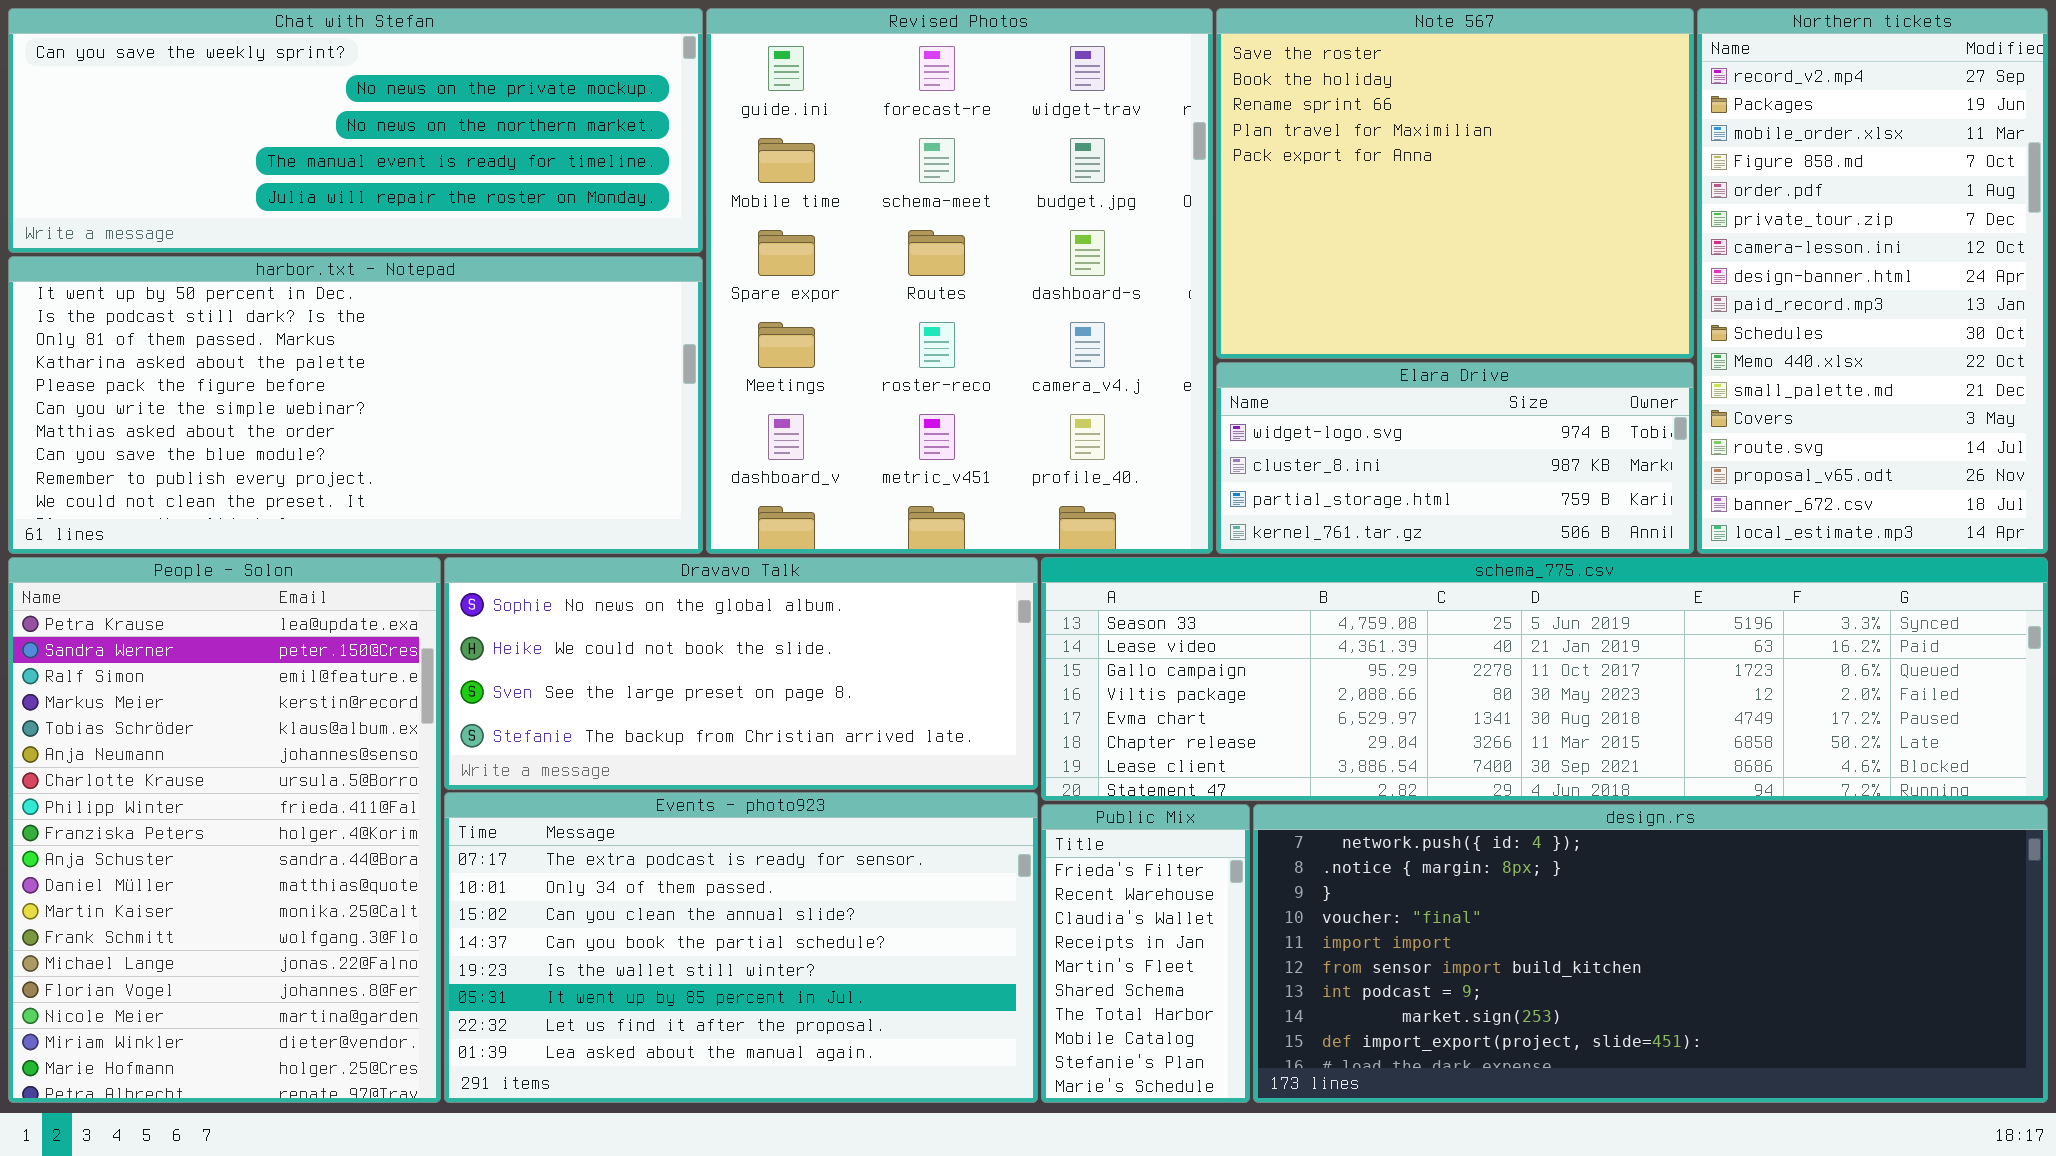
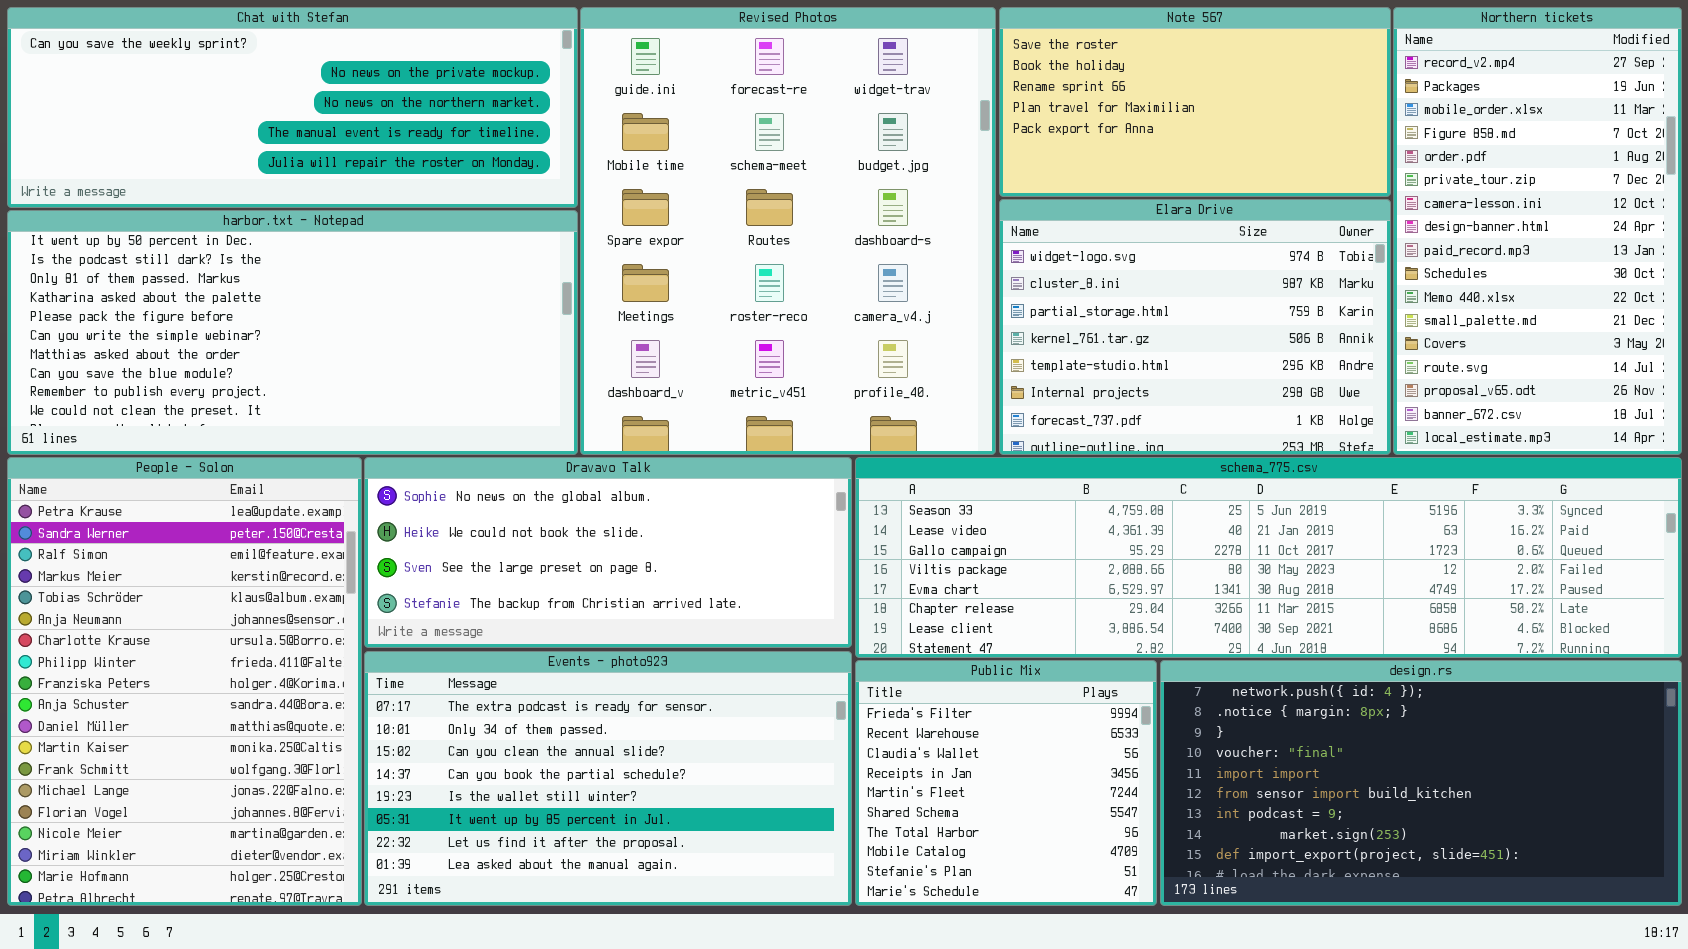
Note 567: [1216,8,1694,359] -> [999,7,1391,197], resized
Elara Drive: [1216,362,1694,554] -> [999,199,1391,455], resized
Public Mix: [1041,804,1250,1103] -> [855,660,1157,906], resized
design.rs: [1253,804,2048,1103] -> [1160,660,1682,906], resized

